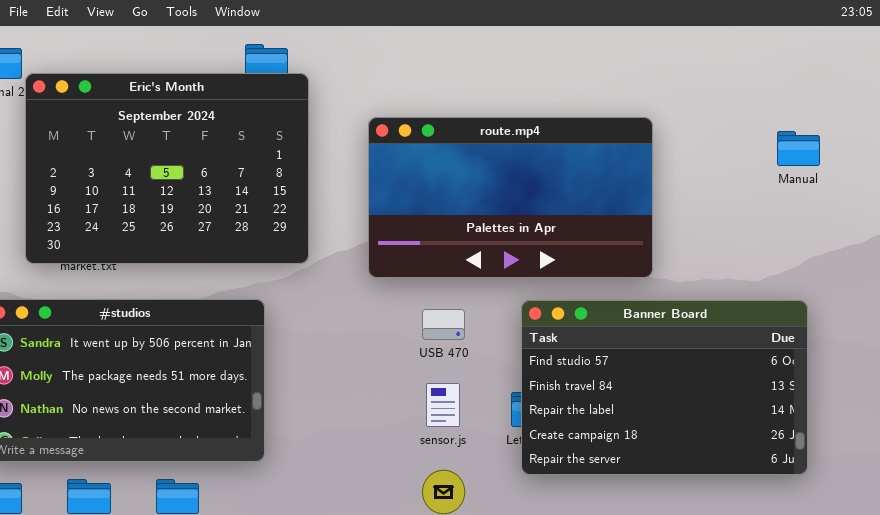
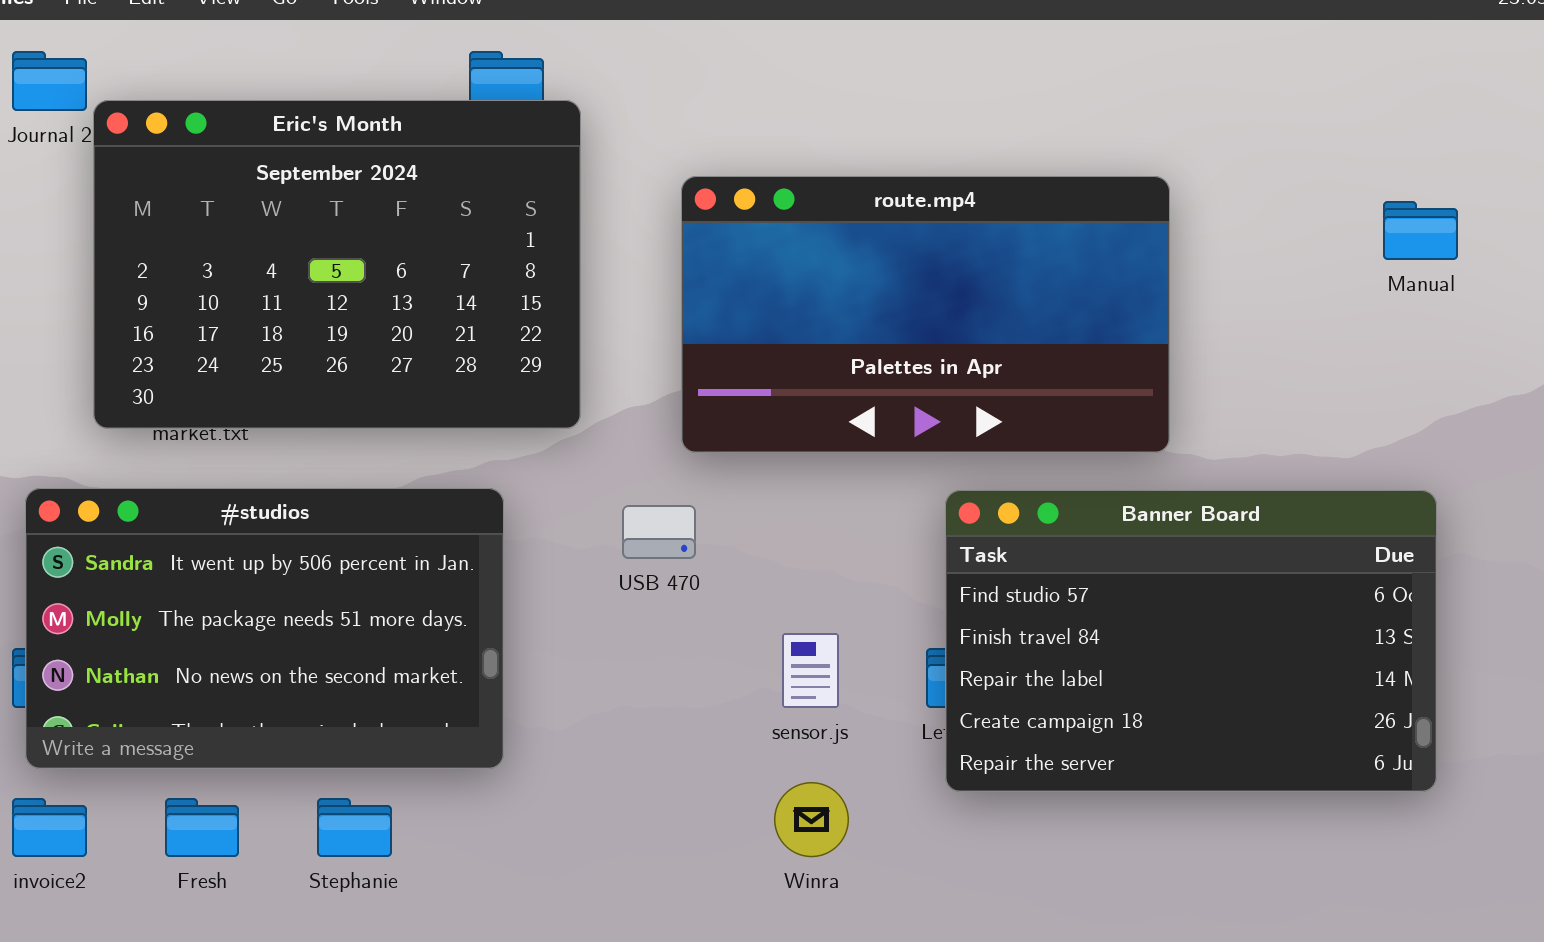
USB 470: [422,309,465,340] -> [622,505,696,559], moved

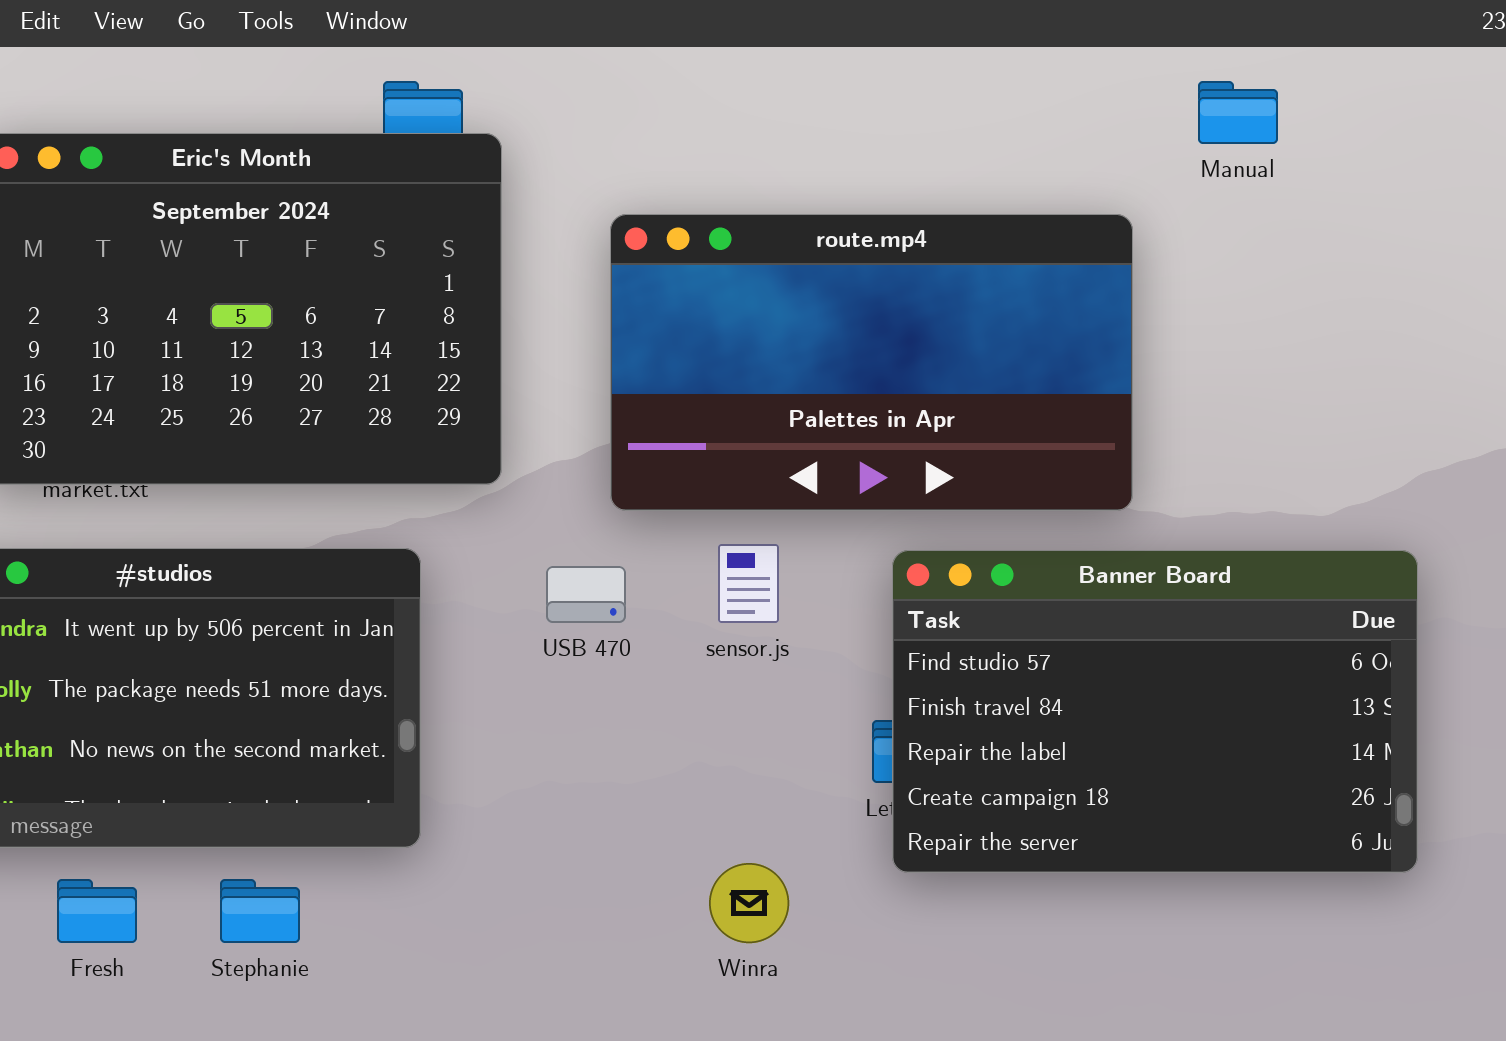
Manual: [1383,201,1458,260] -> [1198,81,1278,144], moved
sensor.js: [782,633,839,708] -> [718,544,779,623], moved

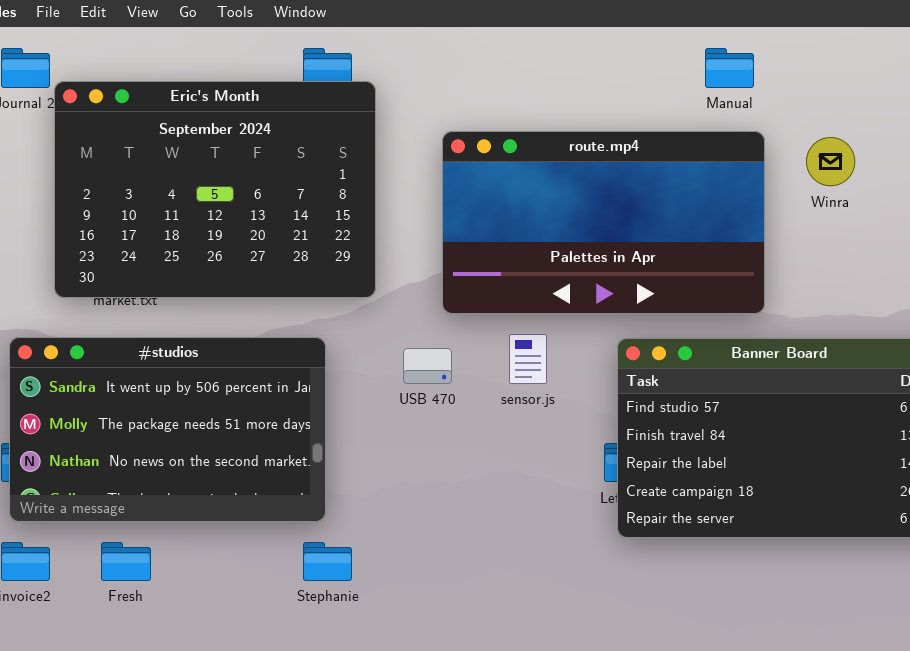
Manual: [1198,81,1278,144] -> [705,48,754,88], moved
Winra: [709,863,789,943] -> [806,137,855,186], moved
Stephanie: [220,879,300,943] -> [303,542,352,581], moved

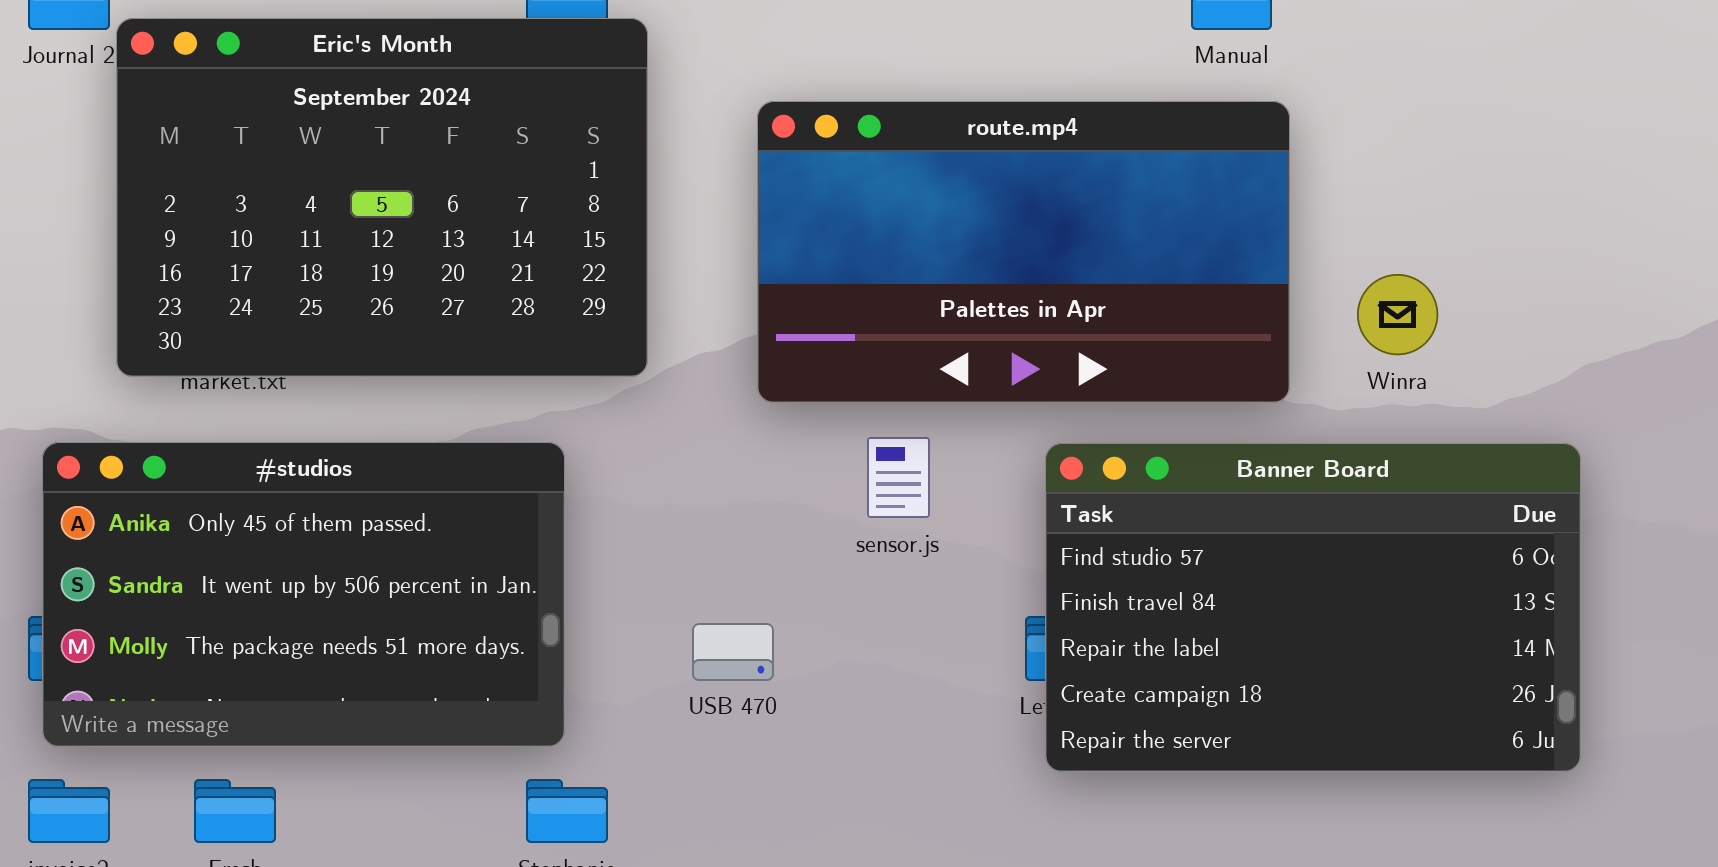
Winra: [806,137,855,186] -> [1357,274,1438,355], moved
#studios: [9,337,326,522] -> [42,442,565,747], scrolled up 1 row
USB 470: [403,348,452,384] -> [692,623,774,681], moved

